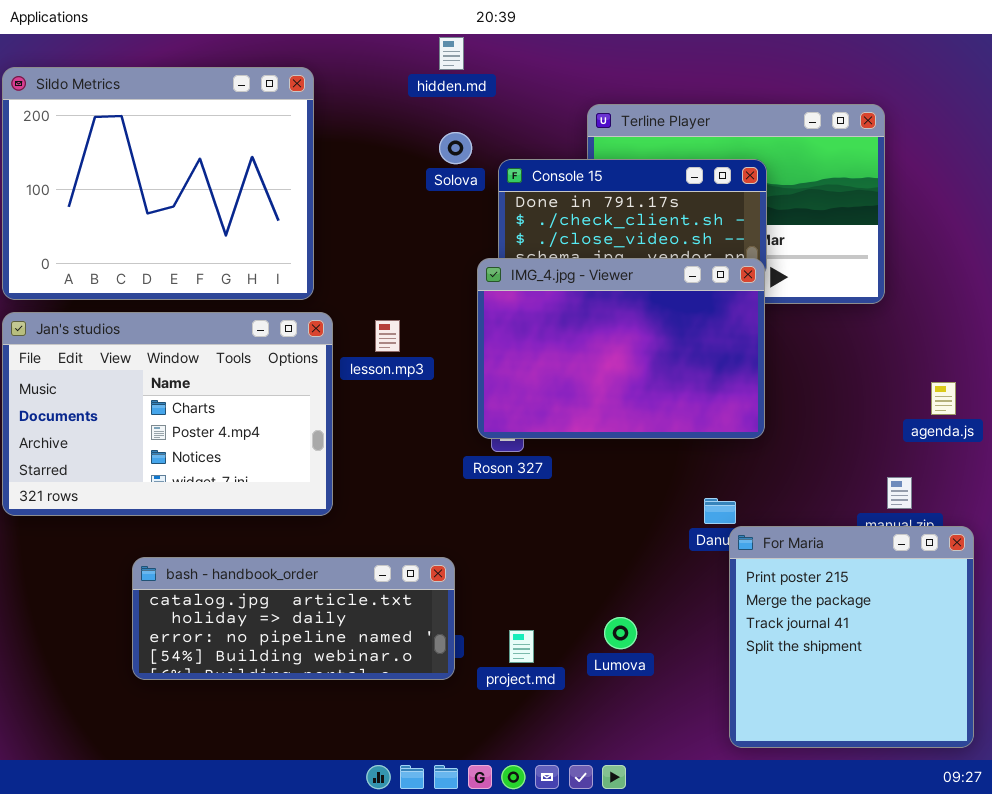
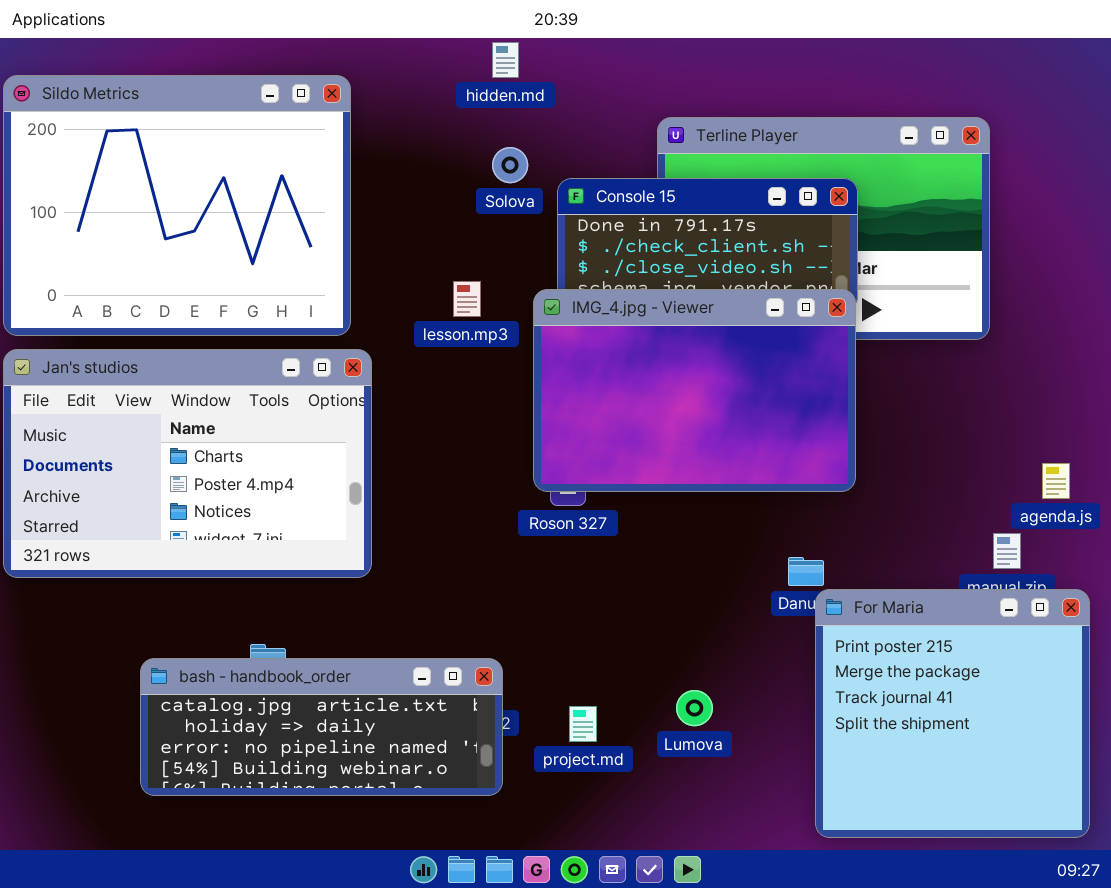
lesson.mp3: [375,320,400,352] -> [453,281,481,317], moved
agenda.js: [931,382,956,415] -> [1042,463,1070,499], moved
bash - handbook_order: [132,557,455,680] -> [140,658,503,796], moved

